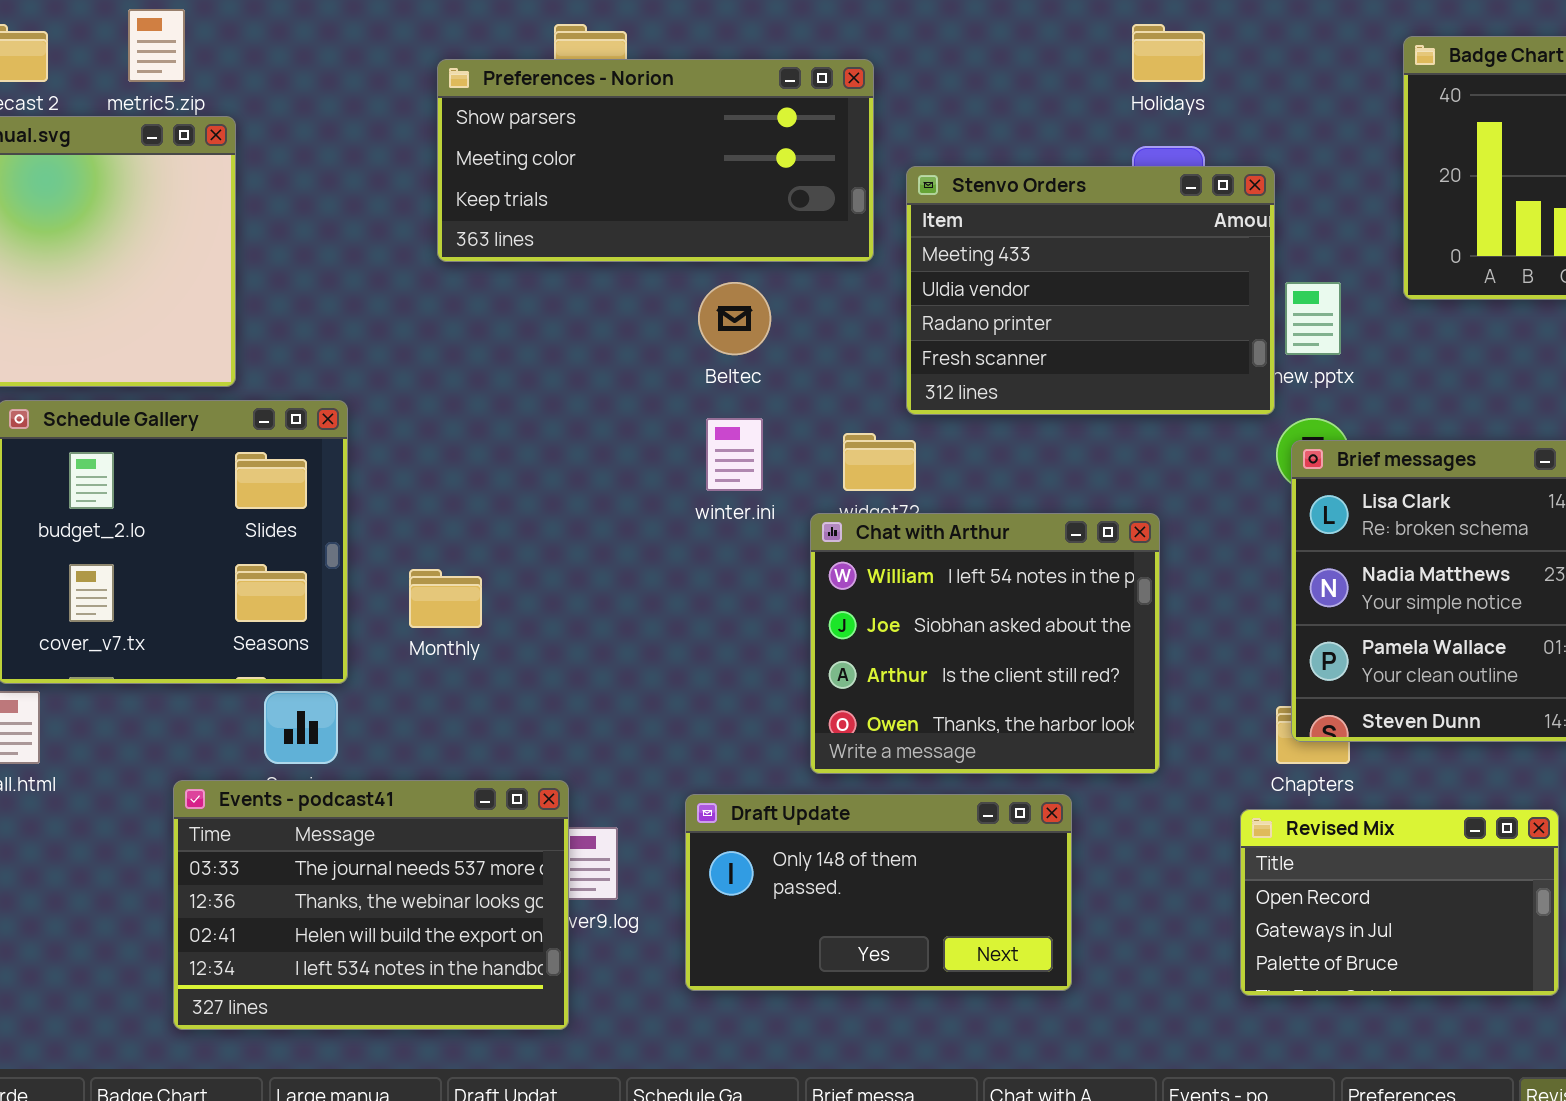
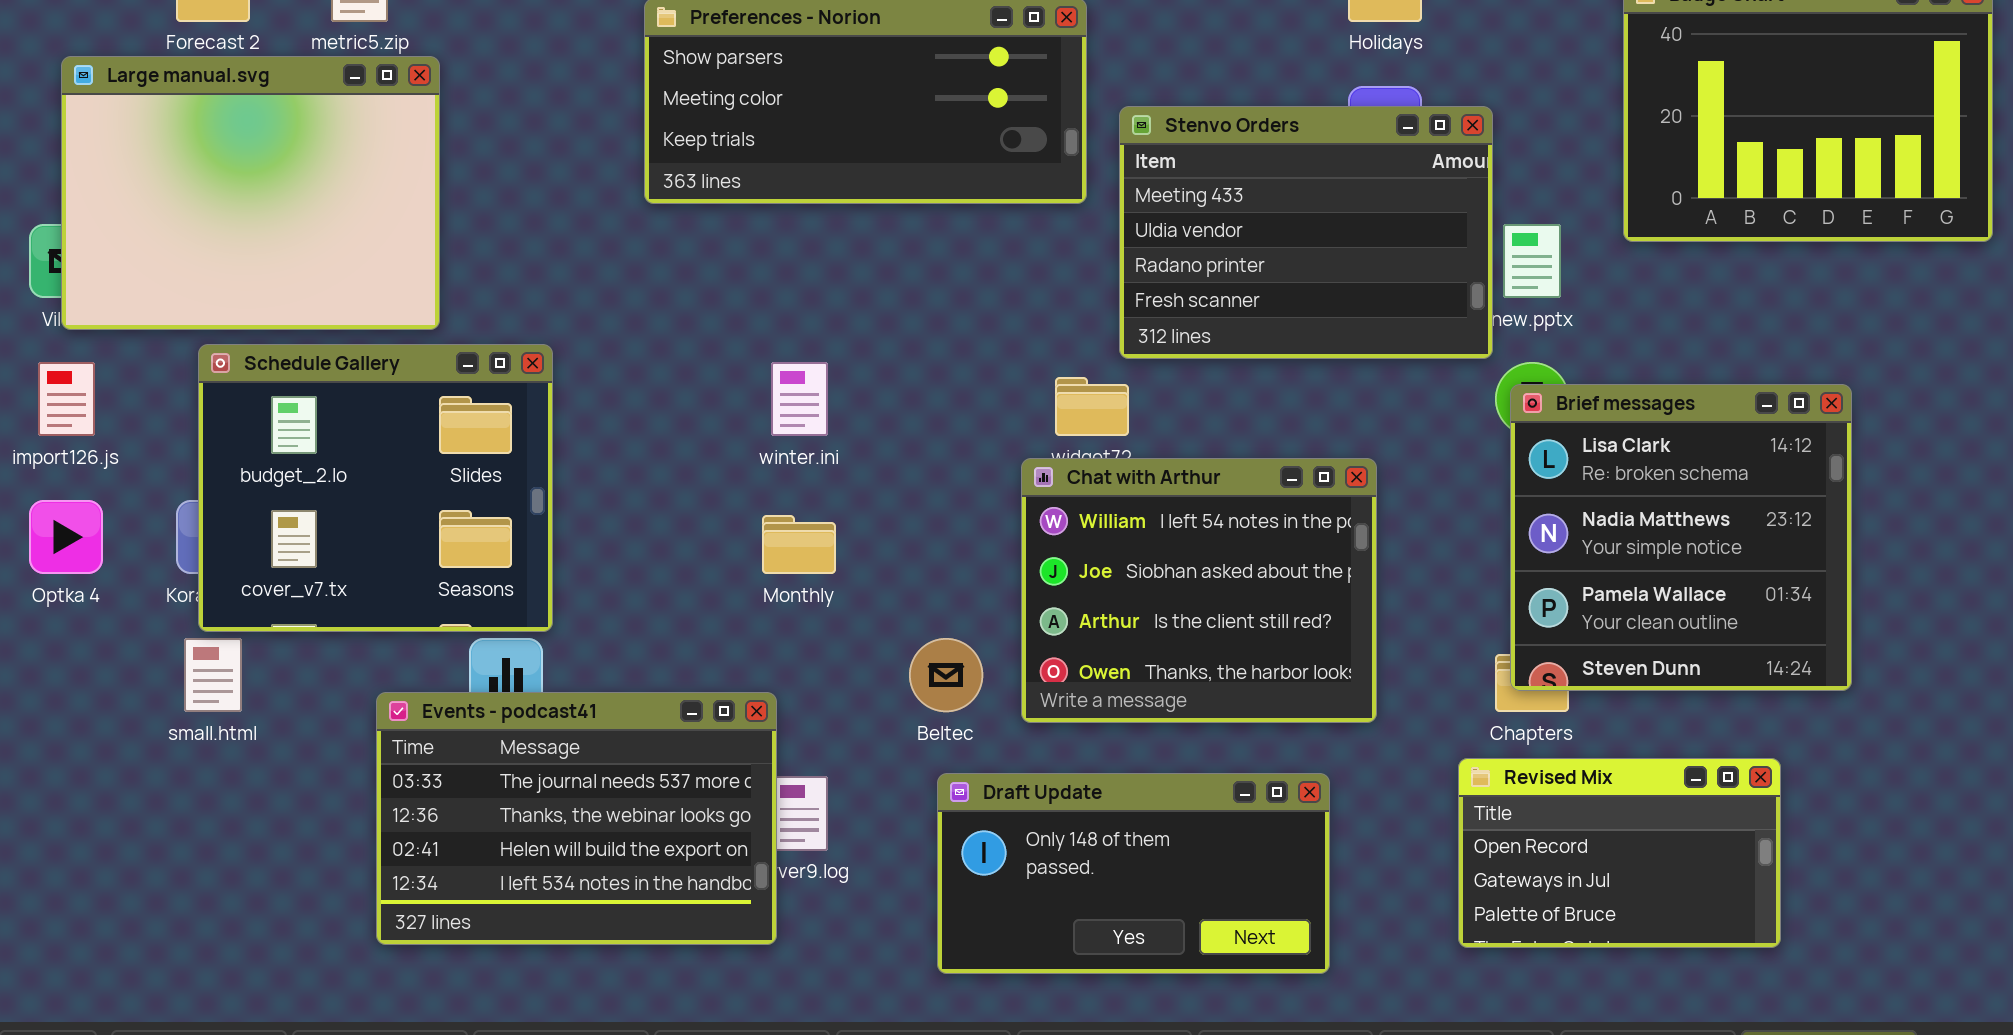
Beltec: [698,282,771,355] -> [909,638,983,712], moved
winter.ini: [706,418,763,491] -> [771,362,828,436], moved
Monthly: [409,569,482,628] -> [762,515,836,574], moved
Events - podcast41: [173,780,569,1030] -> [376,692,777,945], moved
Draft Update: [685,794,1072,991] -> [937,773,1330,974], moved

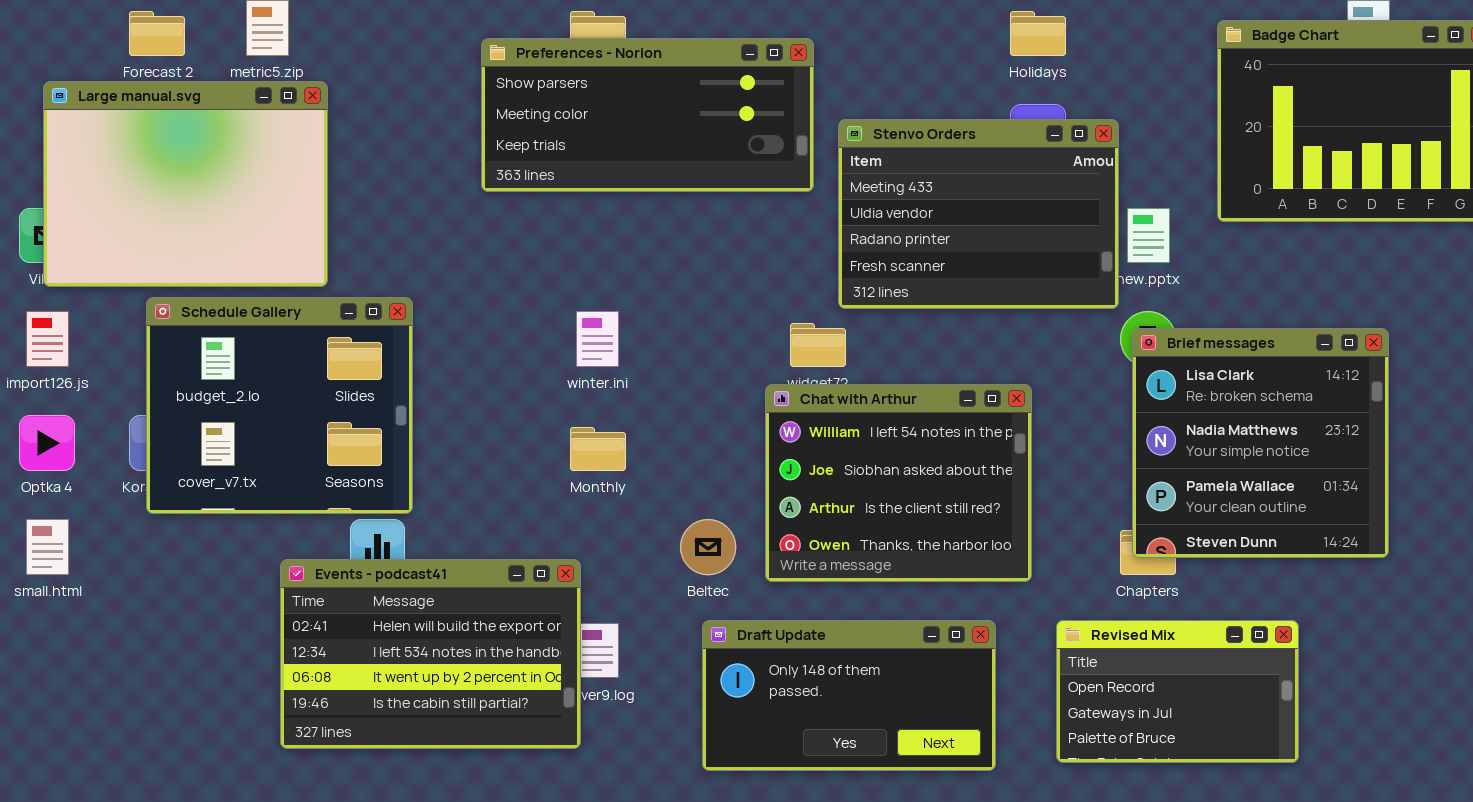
small.html: [184,638,242,712] -> [26,519,69,575], moved
Events - podcast41: [376,692,777,945] -> [280,559,581,749], scrolled down 2 rows
Revised Mix: [1458,758,1781,948] -> [1056,620,1299,763], moved

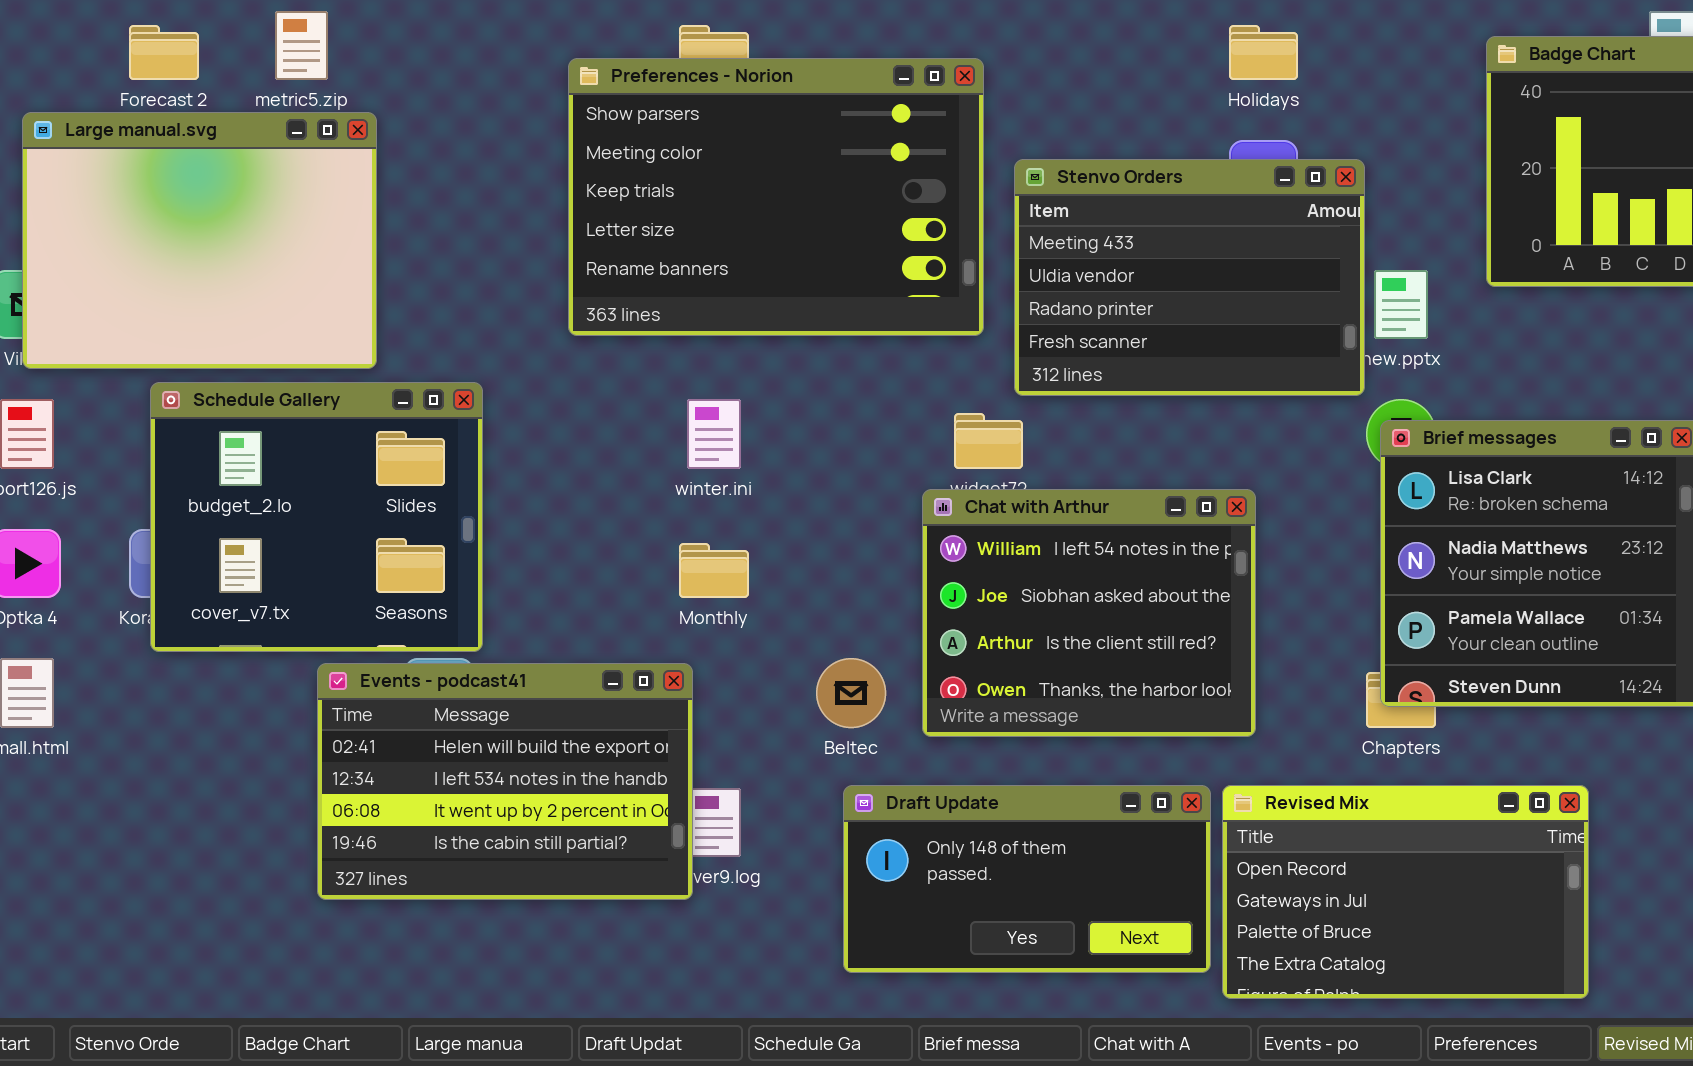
Preferences - Norion: [481,38,814,192] -> [568,58,984,336], resized
Events - podcast41: [280,559,581,749] -> [317,663,693,900], moved
Revised Mix: [1056,620,1299,763] -> [1222,785,1589,999], resized

